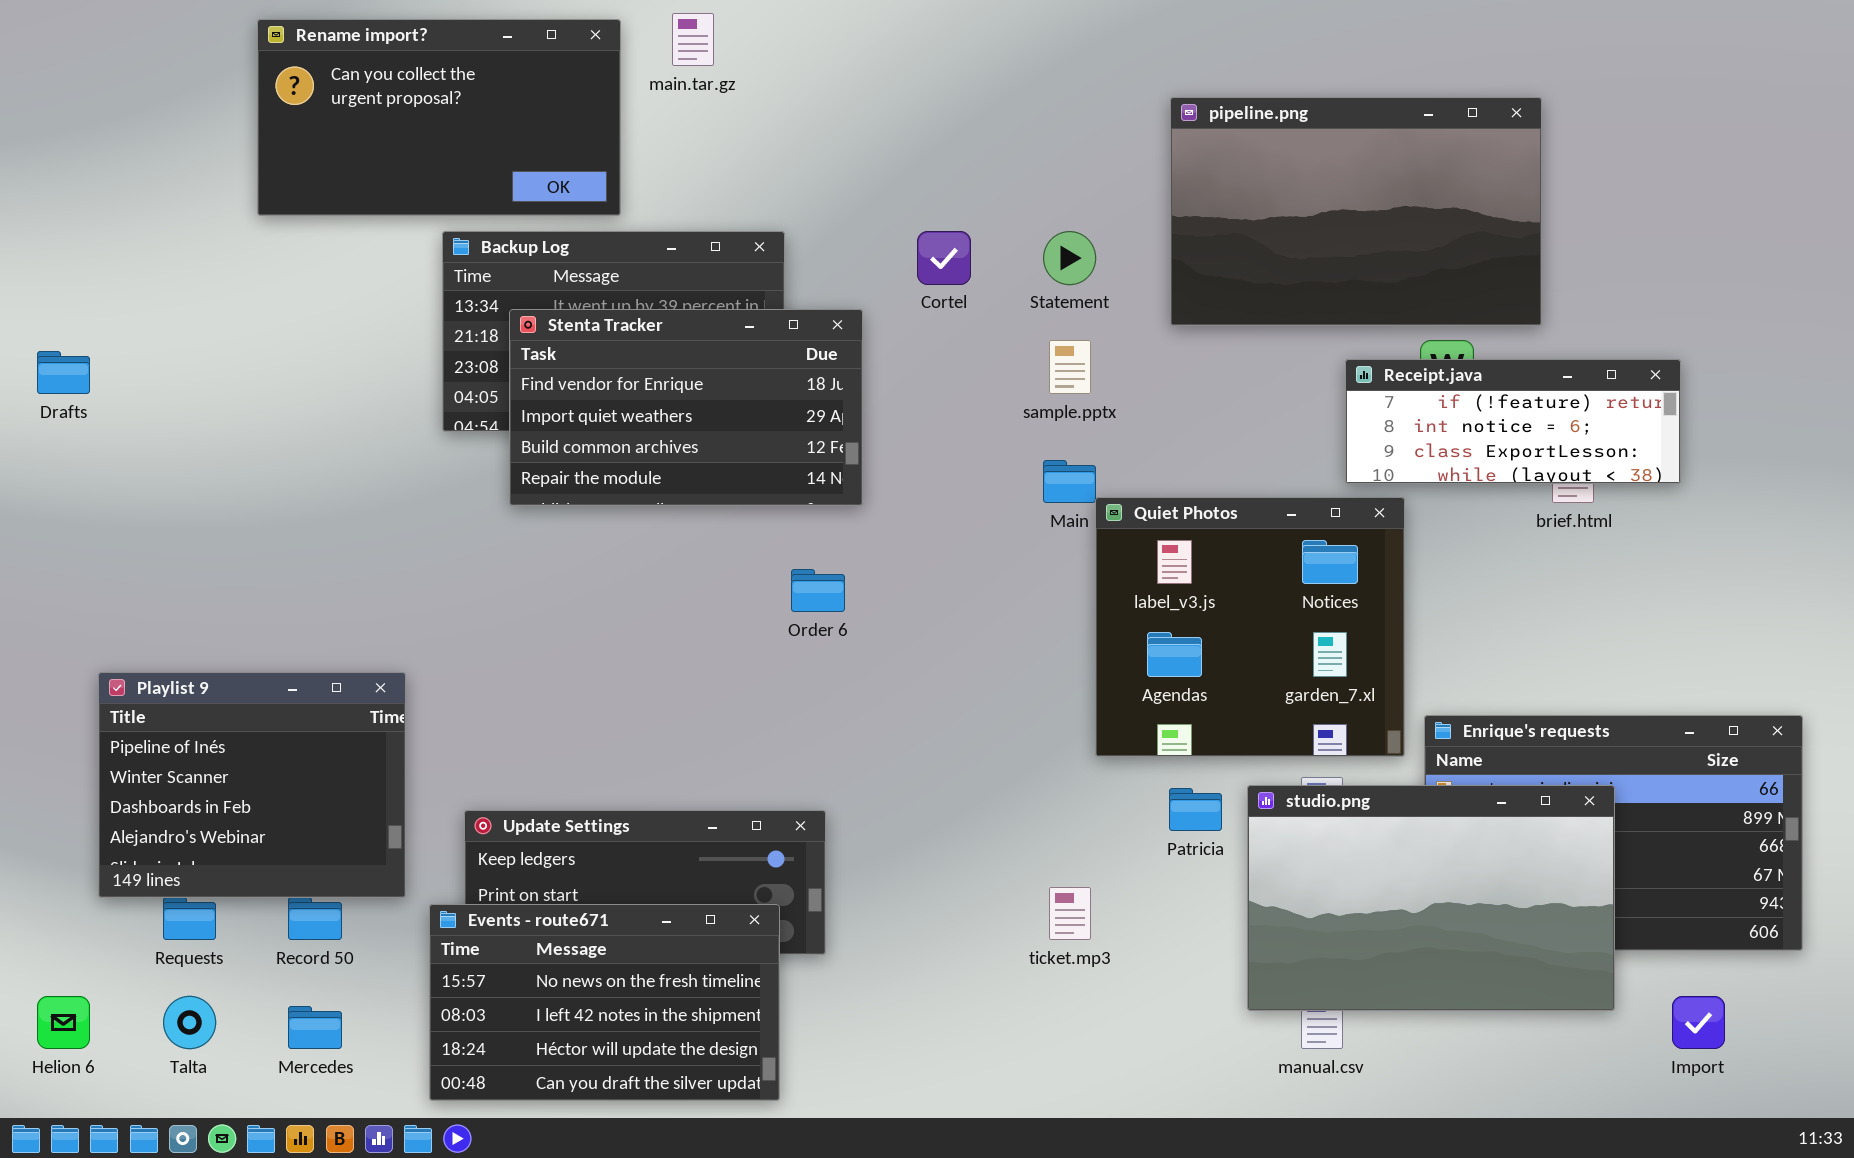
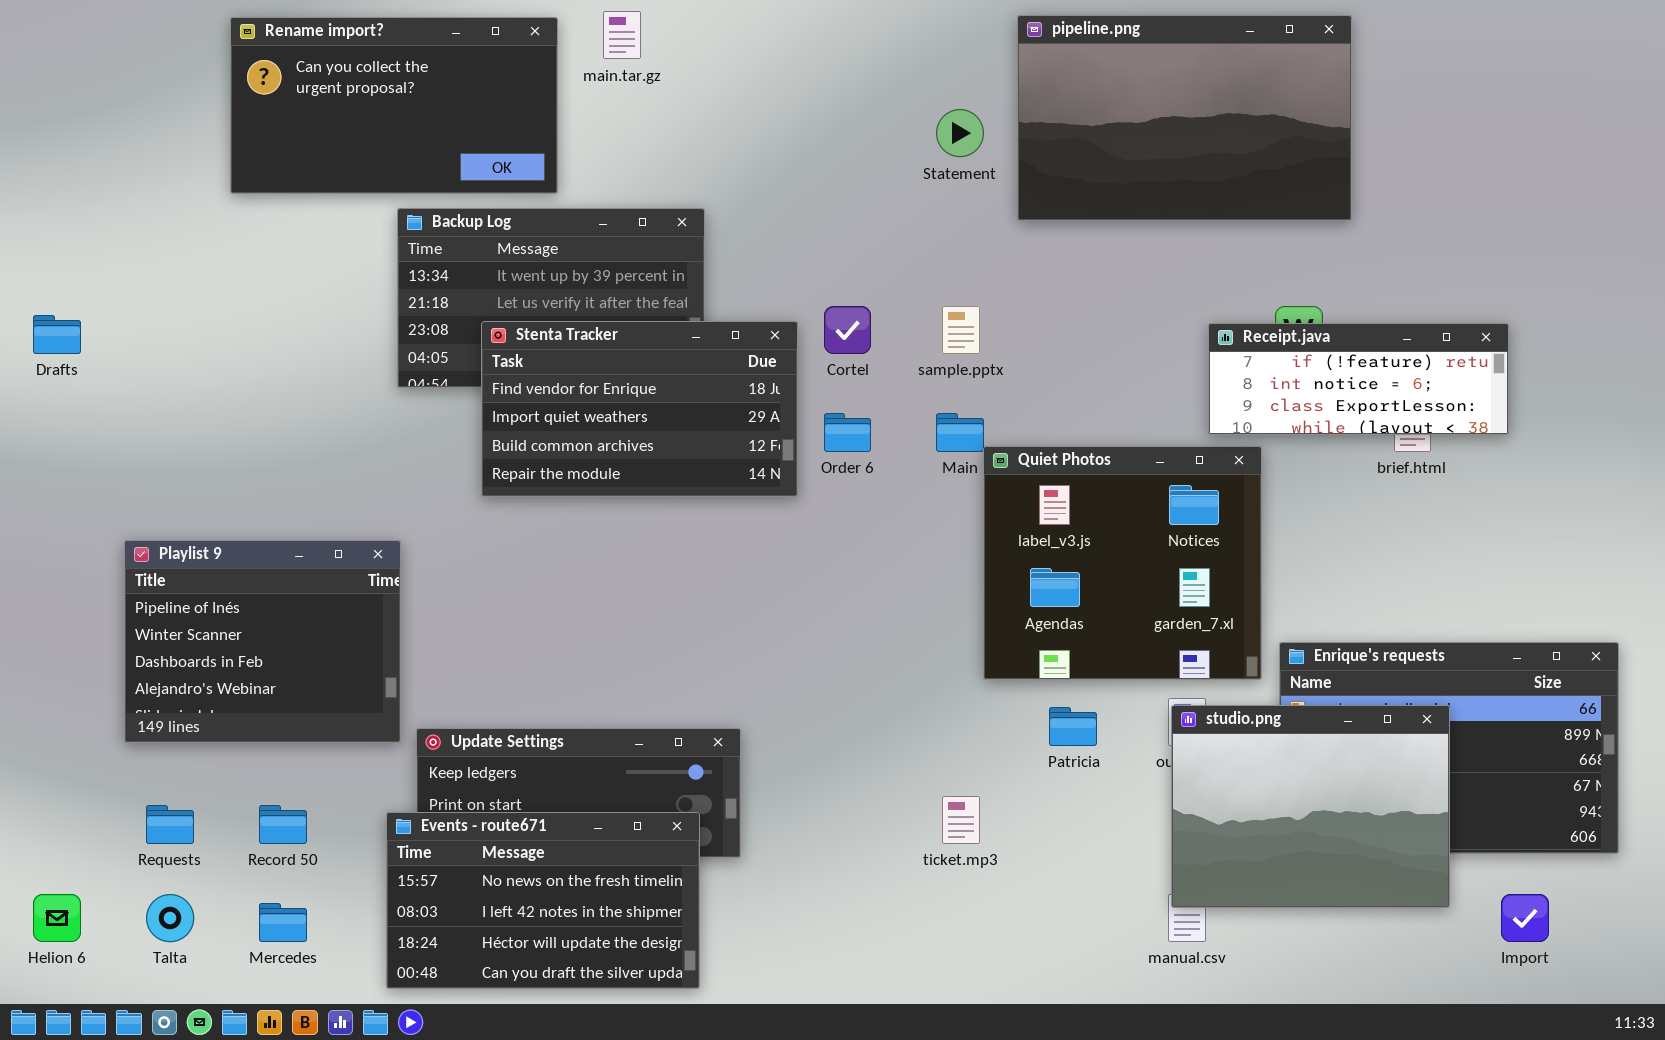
pipeline.png: [1170,97,1542,326] -> [1017,15,1352,221], moved
Cortel: [917,231,971,285] -> [824,306,871,354], moved
Statement: [1043,231,1096,285] -> [936,109,984,157], moved
Stenta Tracker: [509,309,863,506] -> [481,321,798,497], moved
Order 6: [791,569,845,612] -> [824,413,871,452], moved
Playlist 9: [98,672,406,898] -> [124,540,401,743], moved
studio.png: [1247,785,1615,1011] -> [1171,705,1450,908], resized

